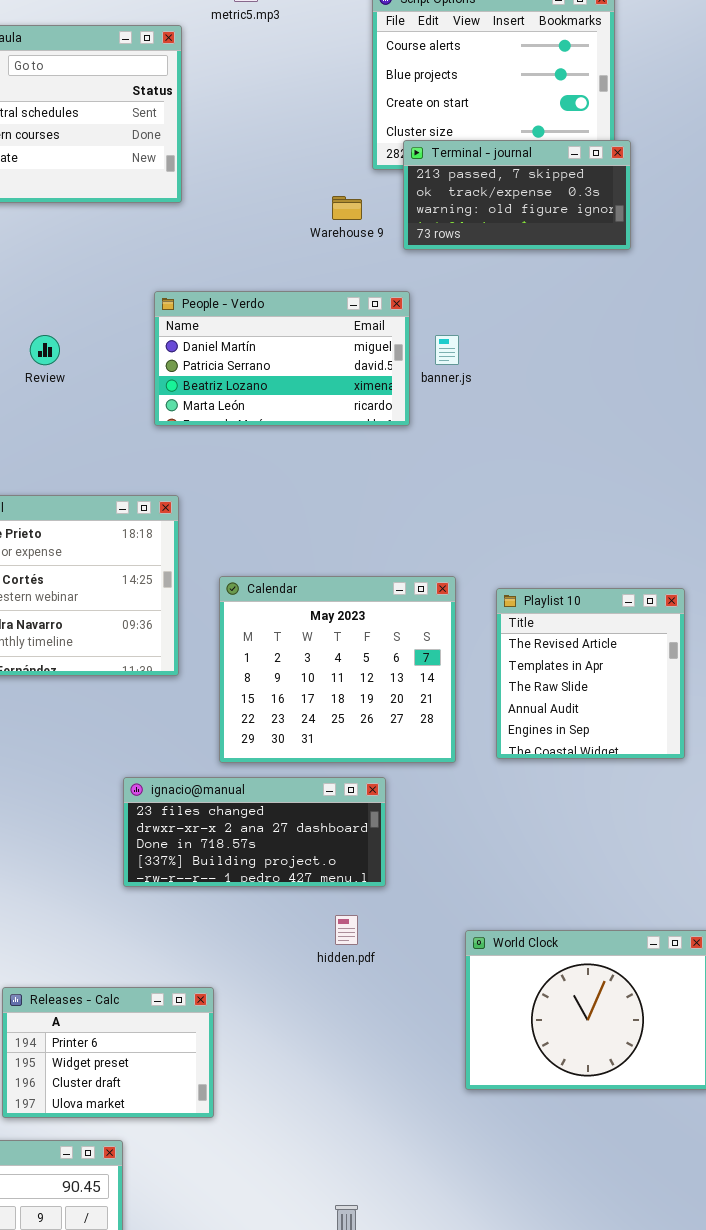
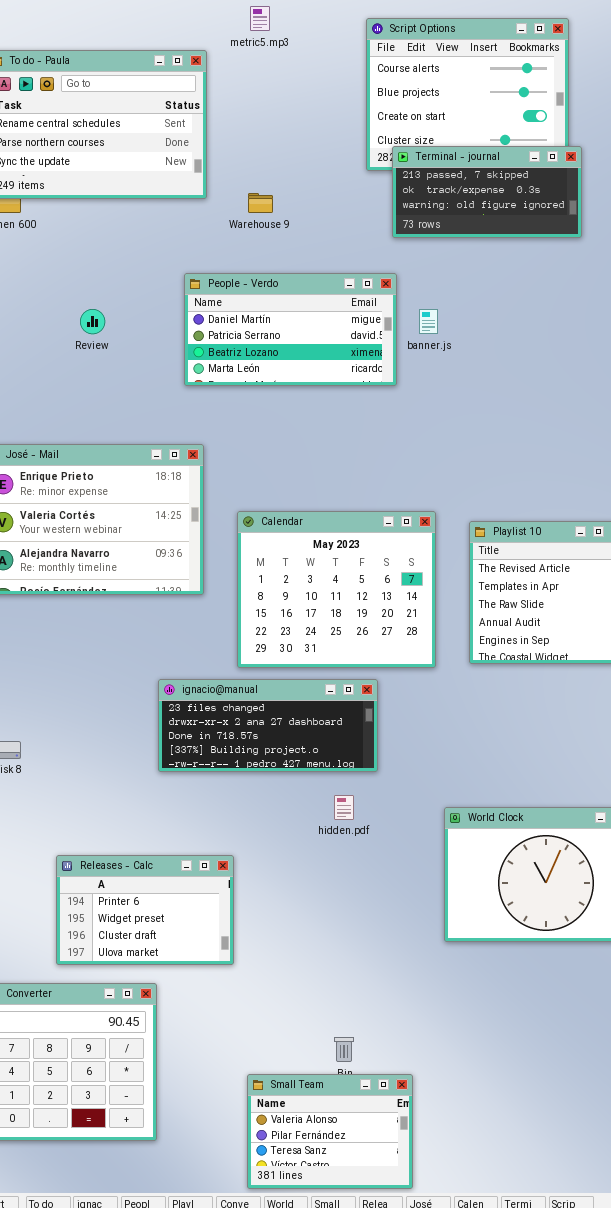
Warehouse 9: [332,196,362,220] -> [248,193,273,213], moved

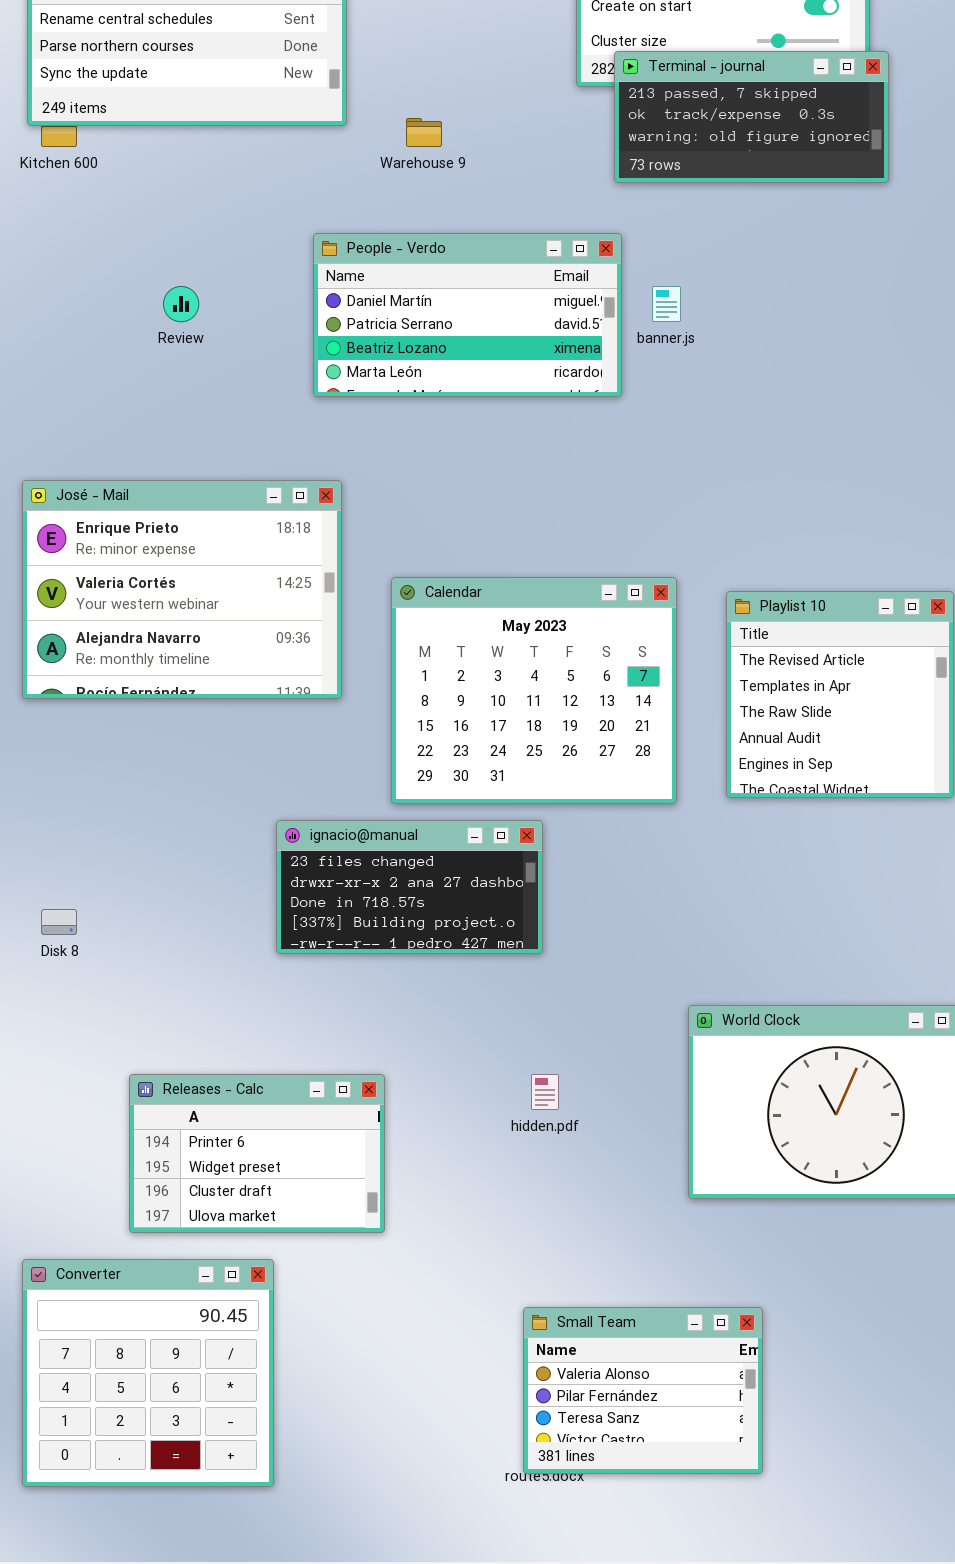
ignacio@manual: [158,679,378,772] -> [276,820,543,954], resized
hidden.pdf: [334,795,354,820] -> [531,1074,559,1110], moved
Small Team: [247,1074,413,1189] -> [523,1307,763,1474], moved

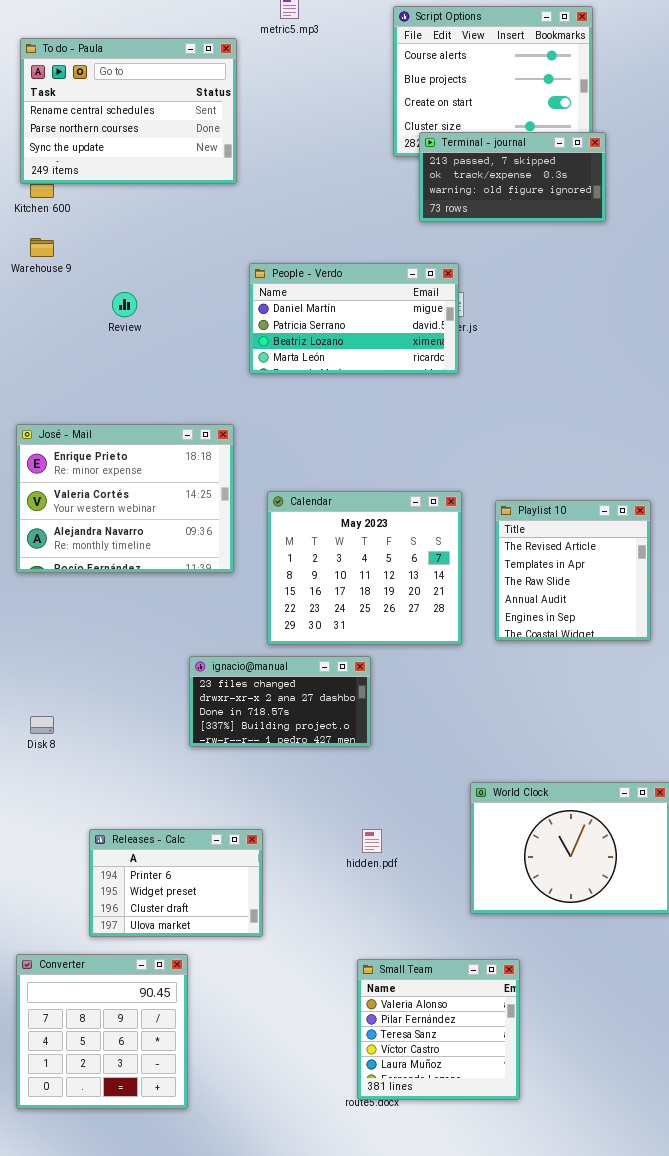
Warehouse 9: [406,118,442,147] -> [30,238,54,257], moved
People - Verdo: [313,233,622,397] -> [249,263,459,374], moved
Small Team: [523,1307,763,1474] -> [357,959,520,1100], resized

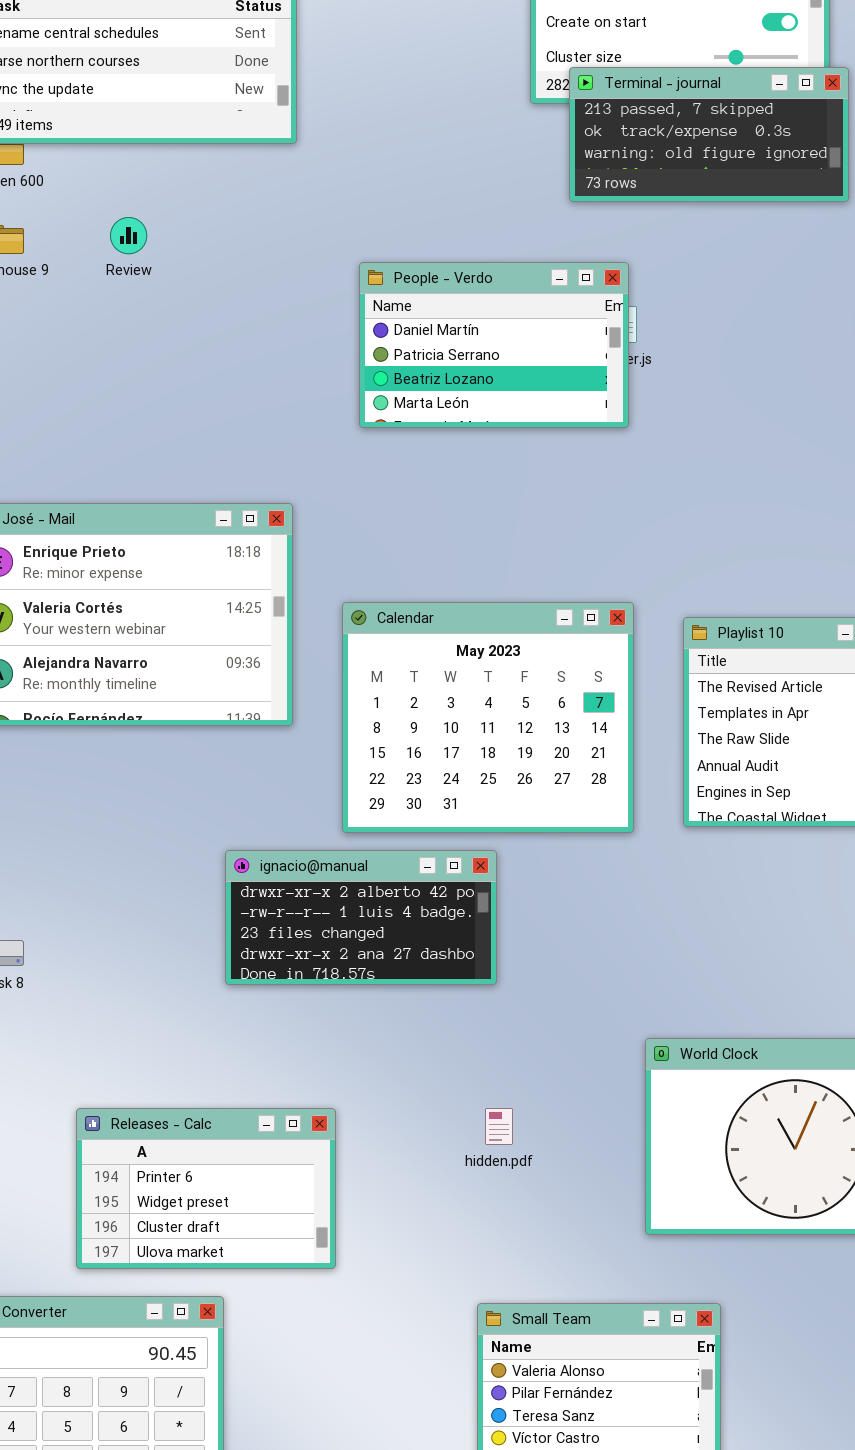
People - Verdo: [249,263,459,374] -> [359,262,629,428], resized
Review: [112,292,137,317] -> [110,217,147,254], moved
ignacio@manual: [189,656,371,747] -> [225,850,497,985], scrolled up 2 rows

